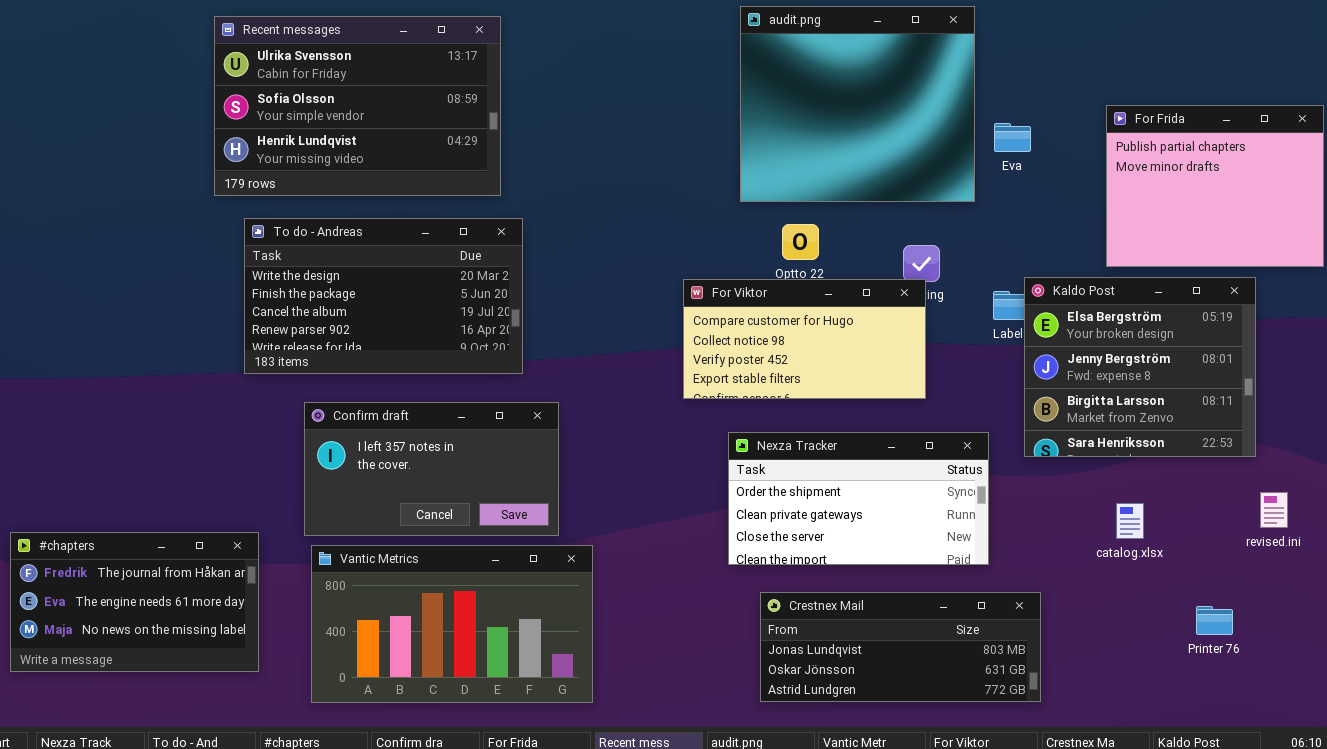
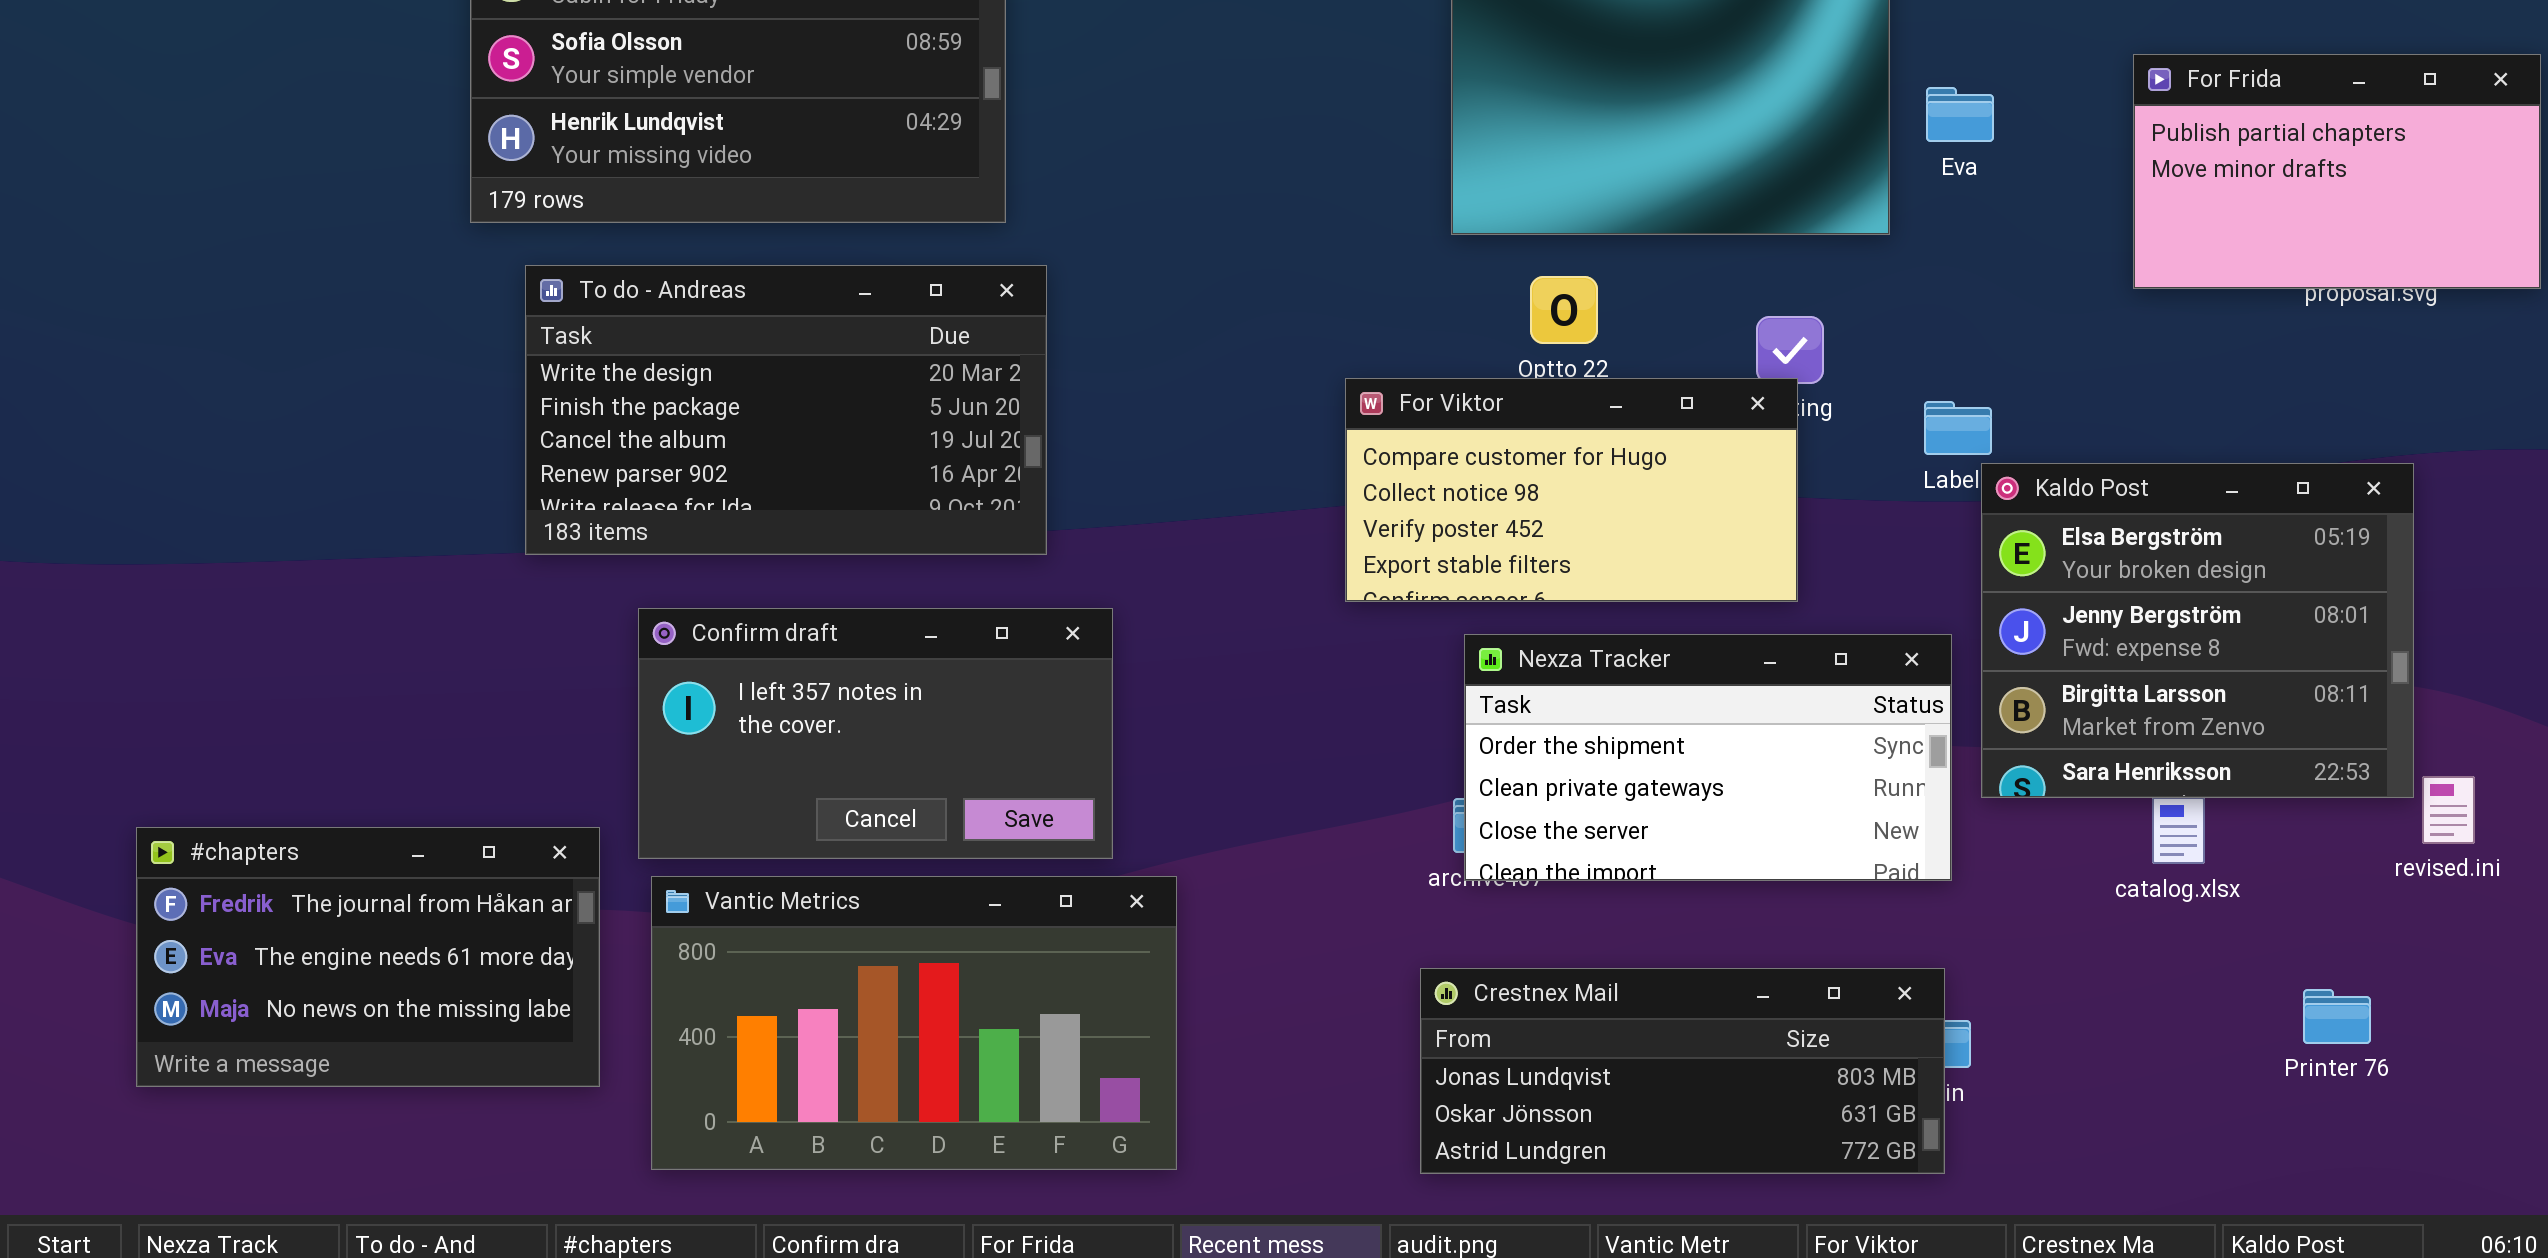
For Frida: [1106,105,1324,267] -> [2133,54,2541,289], resized
Kaldo Post: [1024,277,1256,457] -> [1981,463,2414,798], moved
Nexza Tracker: [728,432,989,565] -> [1464,634,1952,881], moved
#chapters: [10,532,259,672] -> [136,827,600,1087], moved
Crestnex Mail: [760,592,1041,702] -> [1420,968,1945,1174], moved

